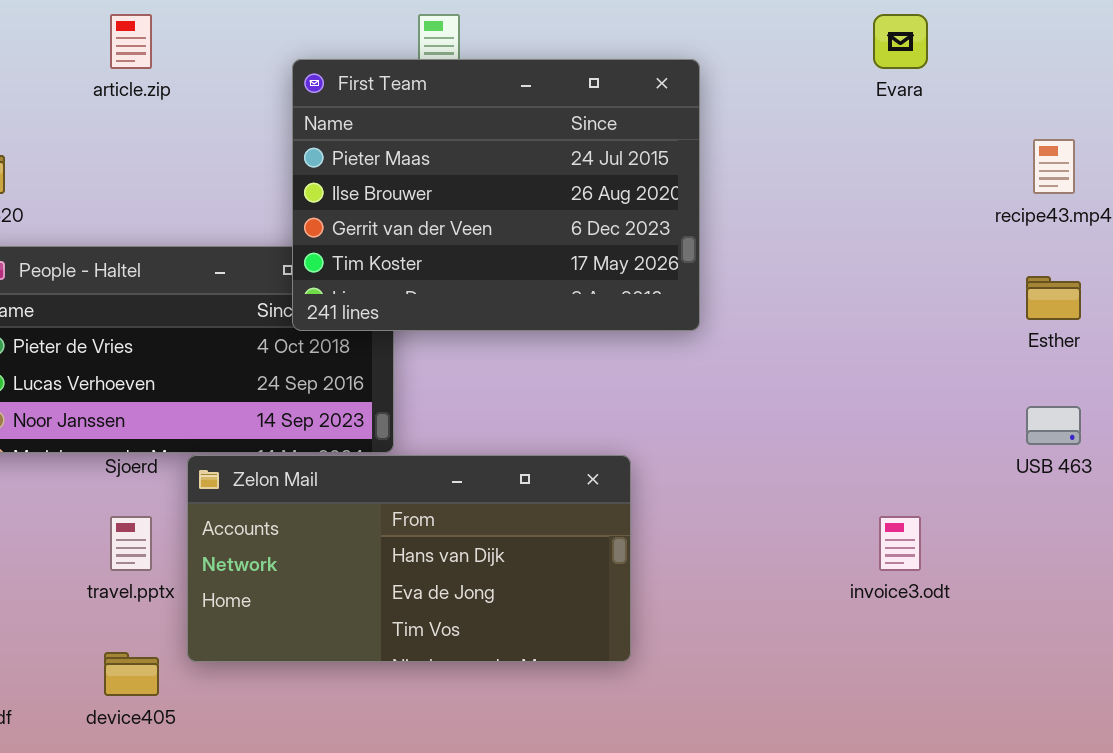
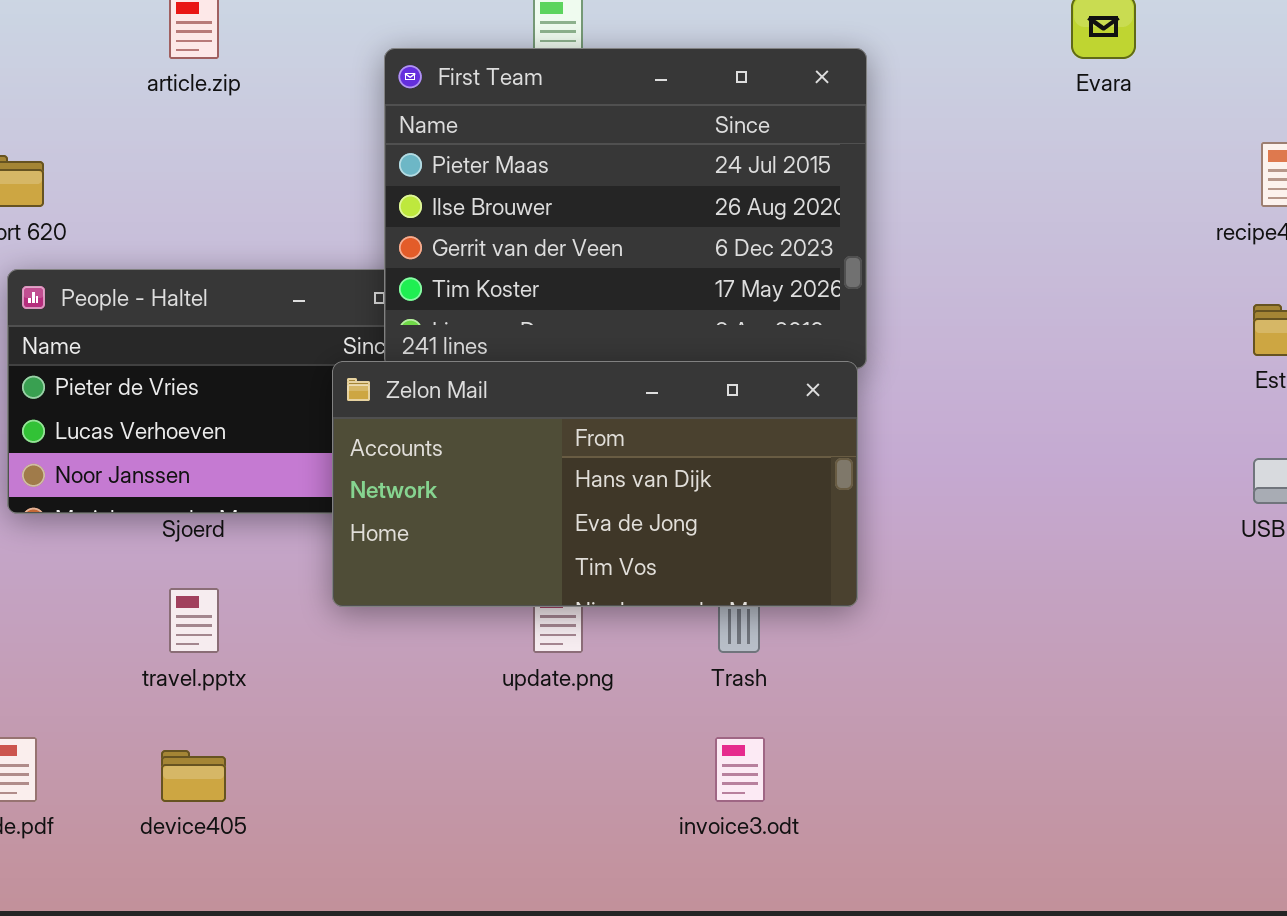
Zelon Mail: [187,455,631,662] -> [332,361,858,607], moved
invoice3.odt: [879,516,921,571] -> [715,737,765,802], moved

